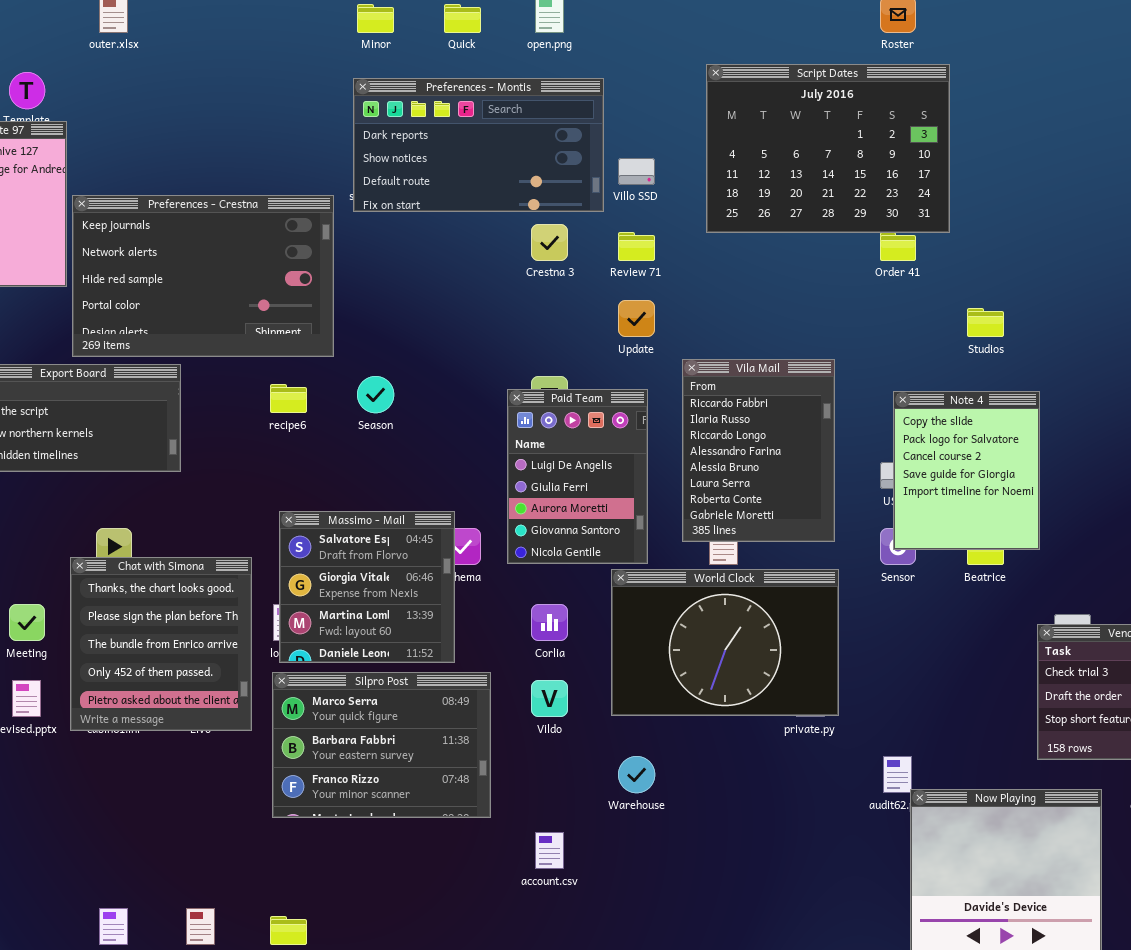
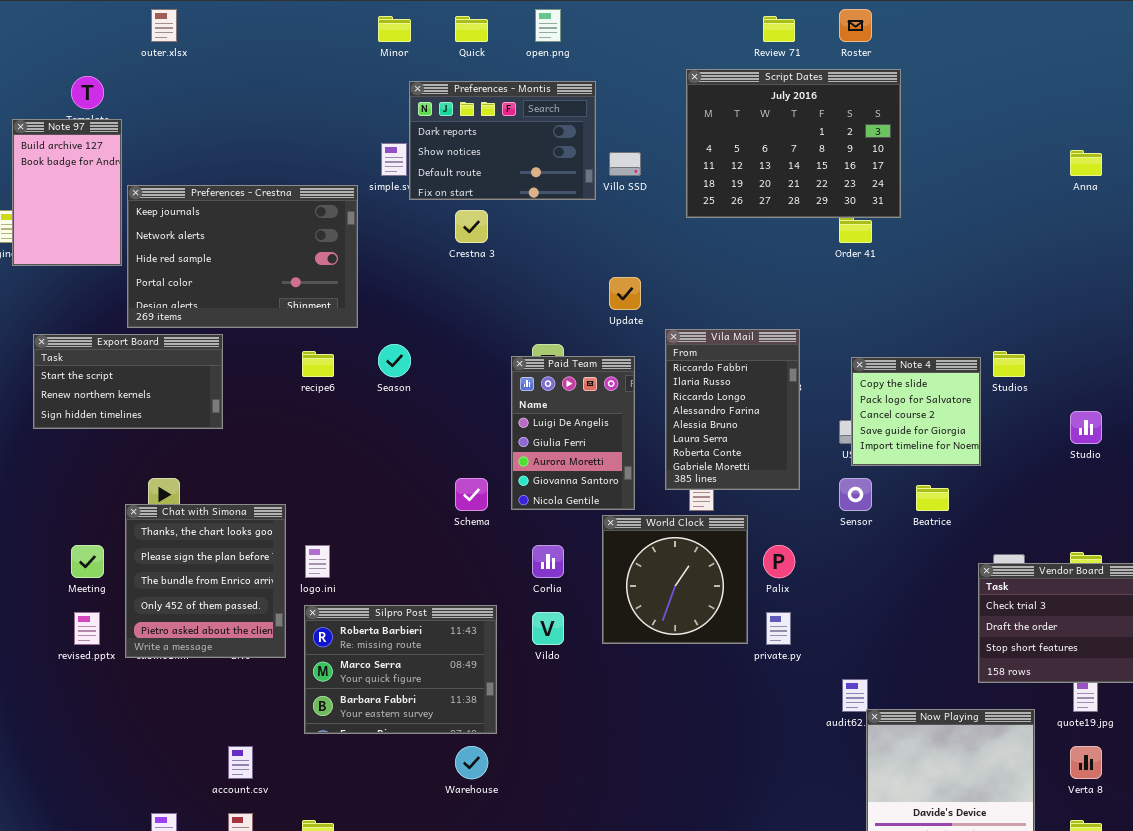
Preferences - Montis: [353,78,604,212] -> [409,81,596,200], resized
Crestna 3: [531,224,568,261] -> [455,210,488,243], moved
Review 71: [618,232,655,261] -> [763,16,795,42], moved
Studios: [967,308,1004,337] -> [993,351,1025,377], moved
Note 4: [893,391,1040,550] -> [851,357,981,466], resized
Massimo - Mail: [279,511,455,663] -> none, closed
World Clock: [611,569,839,716] -> [602,515,748,644], resized
Silpro Post: [272,672,491,818] -> [304,605,497,734], scrolled up 1 row
Warehouse: [618,756,655,793] -> [455,746,488,779], moved
account.csv: [535,832,564,869] -> [228,746,253,779], moved

